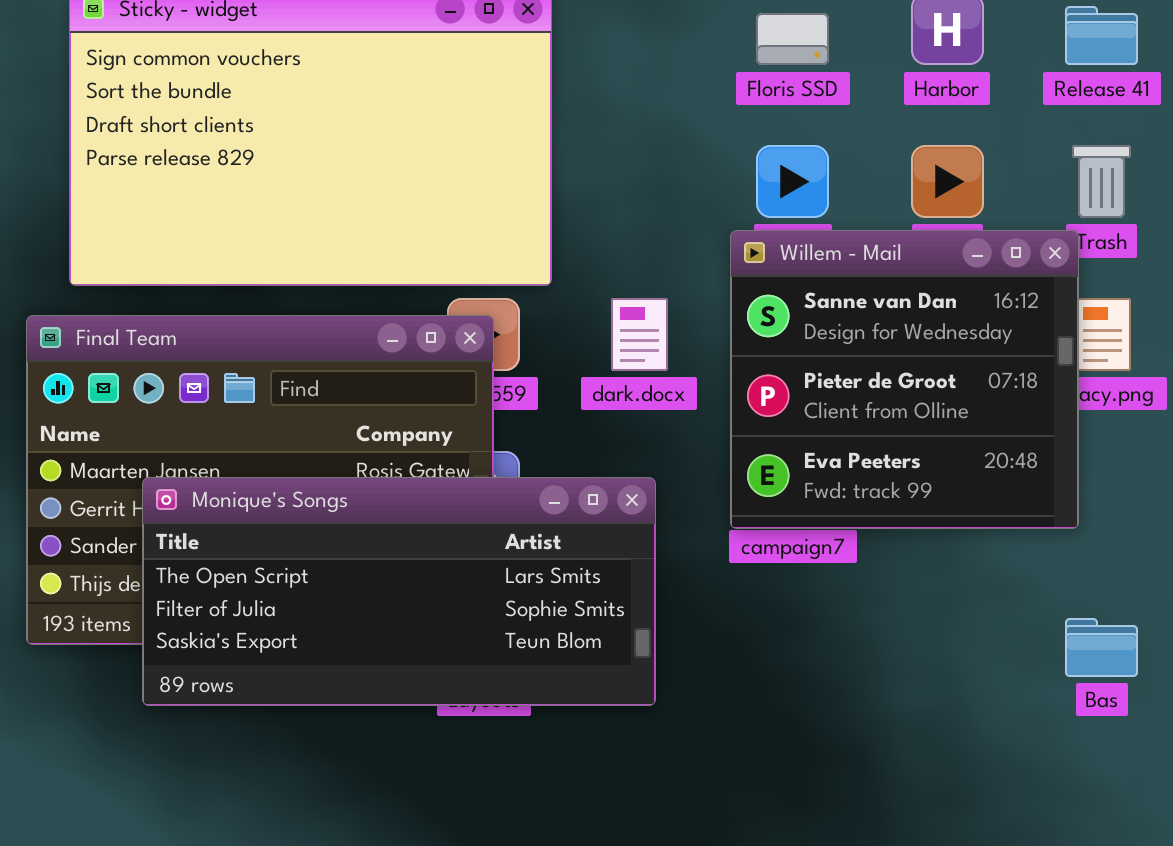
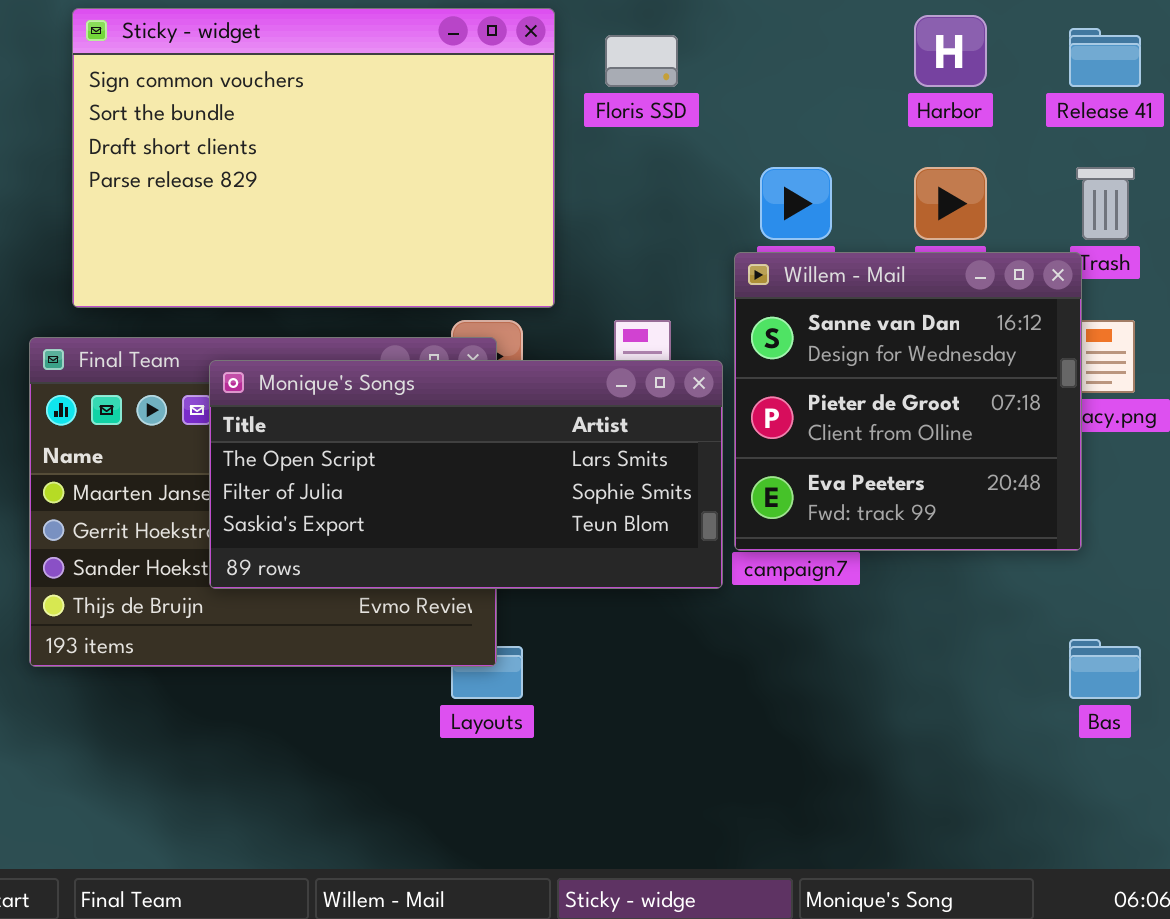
Floris SSD: [756,13,829,65] -> [605,35,678,87], moved
Monique's Songs: [142,477,656,706] -> [209,360,723,589], moved

